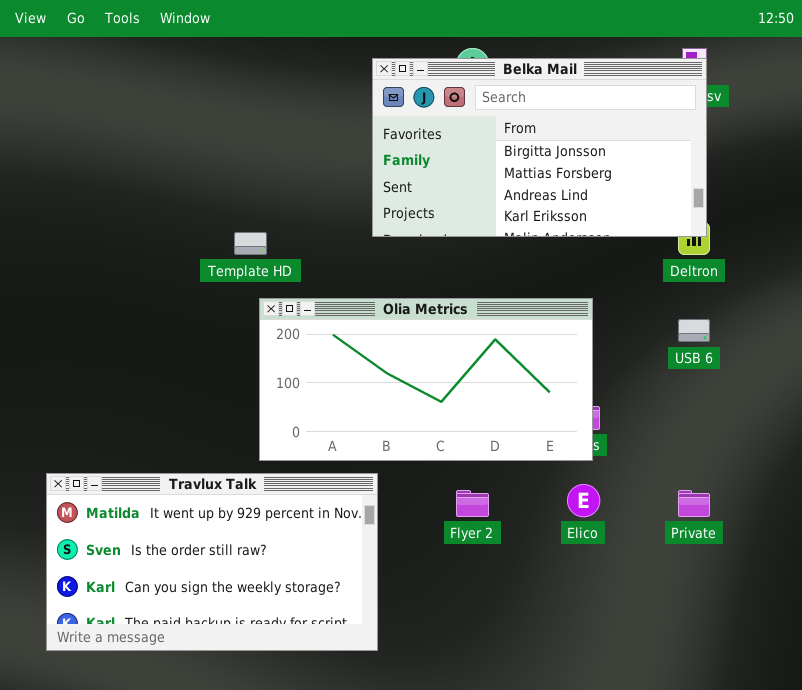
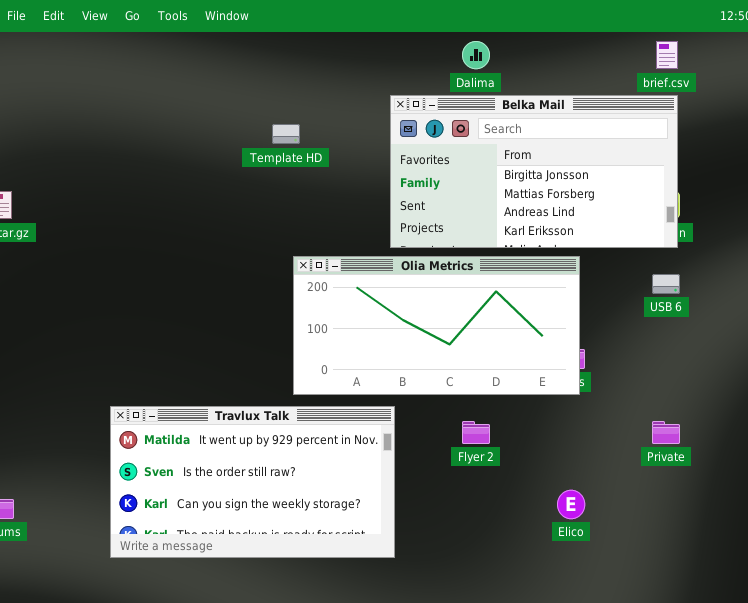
Belka Mail: [372,58,707,237] -> [390,95,678,248], moved
Template HD: [234,232,267,255] -> [272,124,300,144], moved
Elico: [567,484,600,517] -> [557,490,585,519], moved

